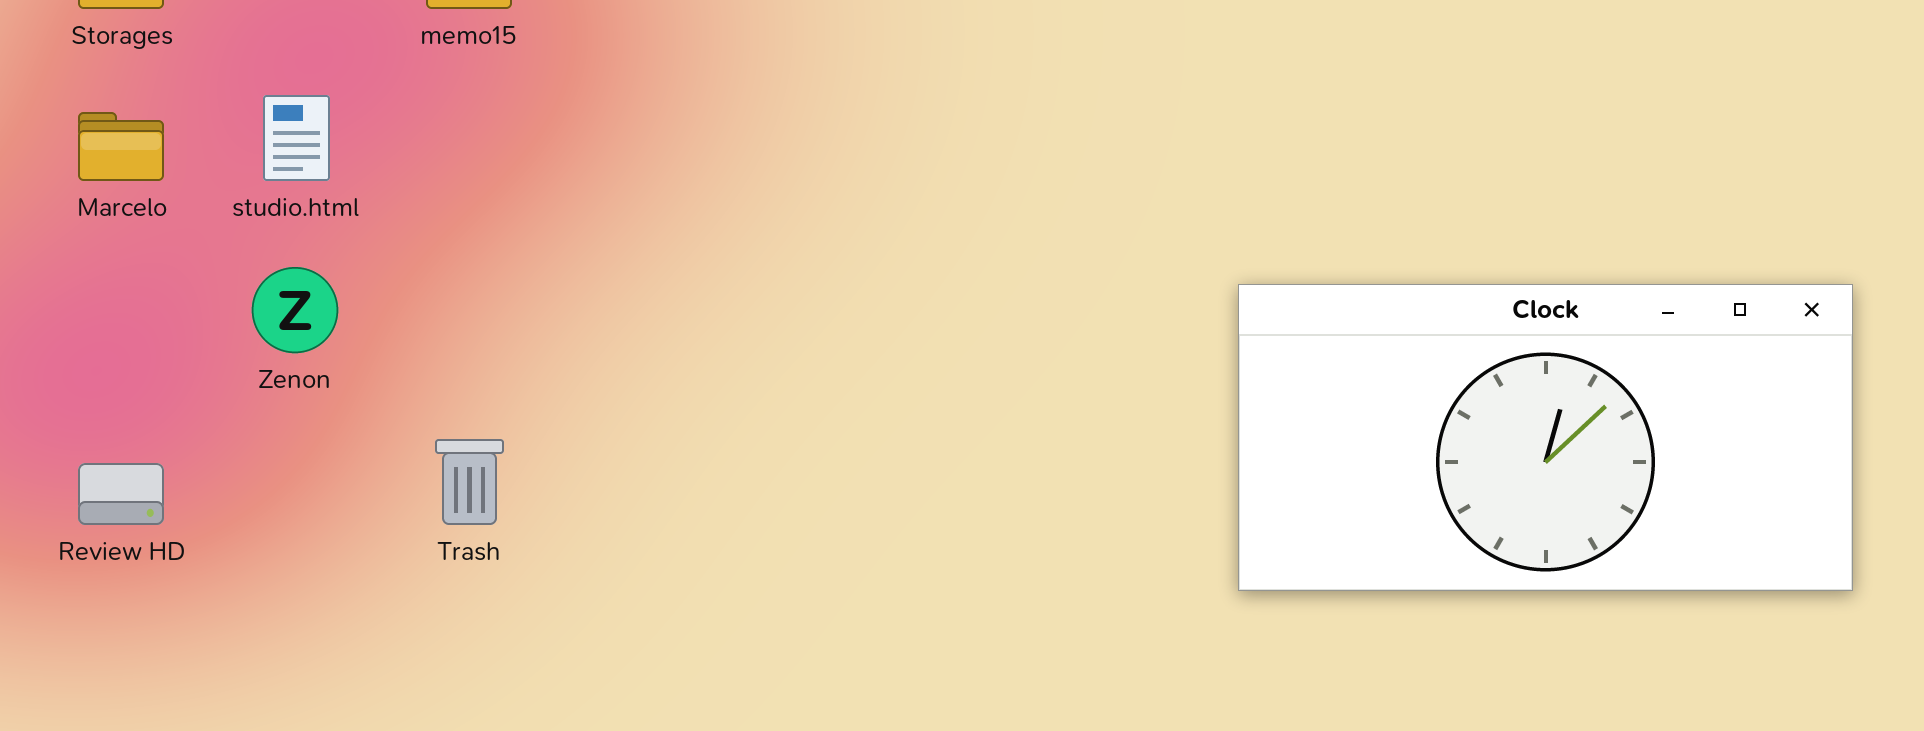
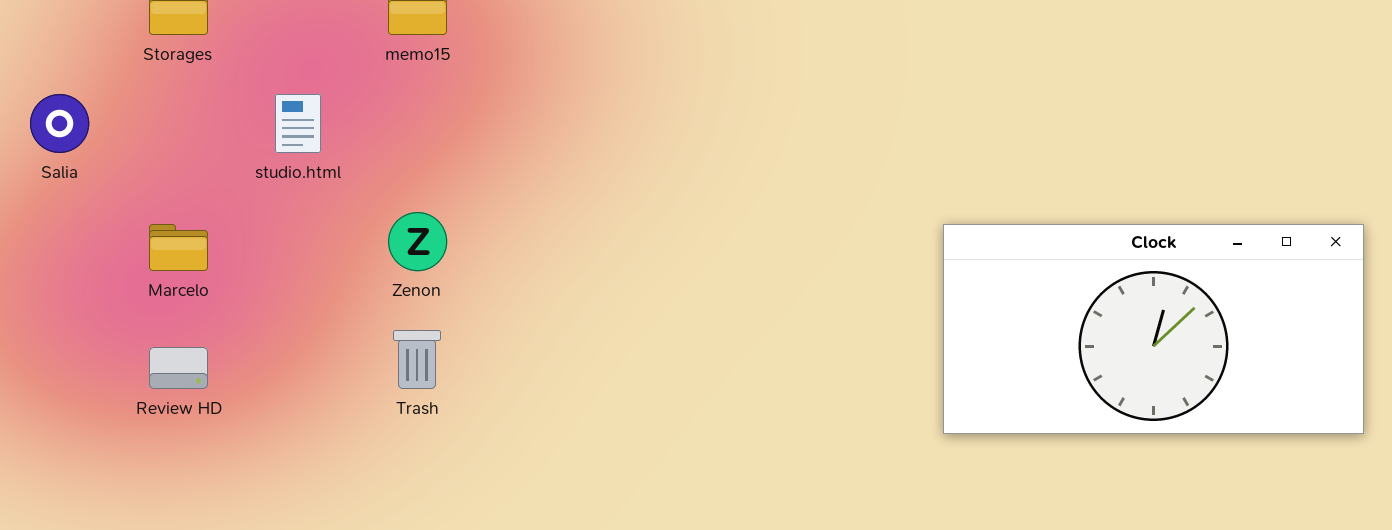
Marcelo: [78,112,164,181] -> [149,224,208,271], moved
Zenon: [252,267,338,353] -> [388,212,447,271], moved

